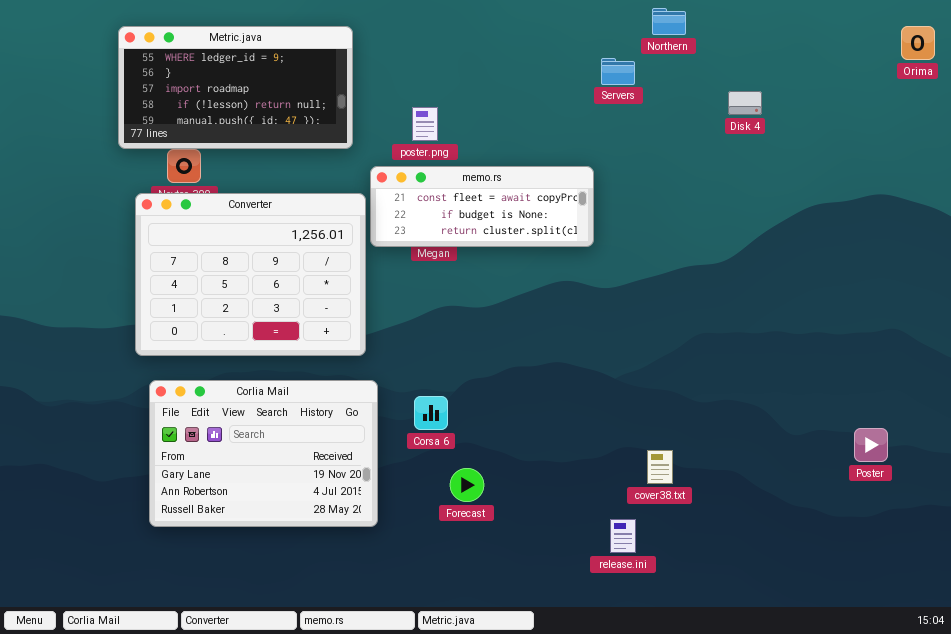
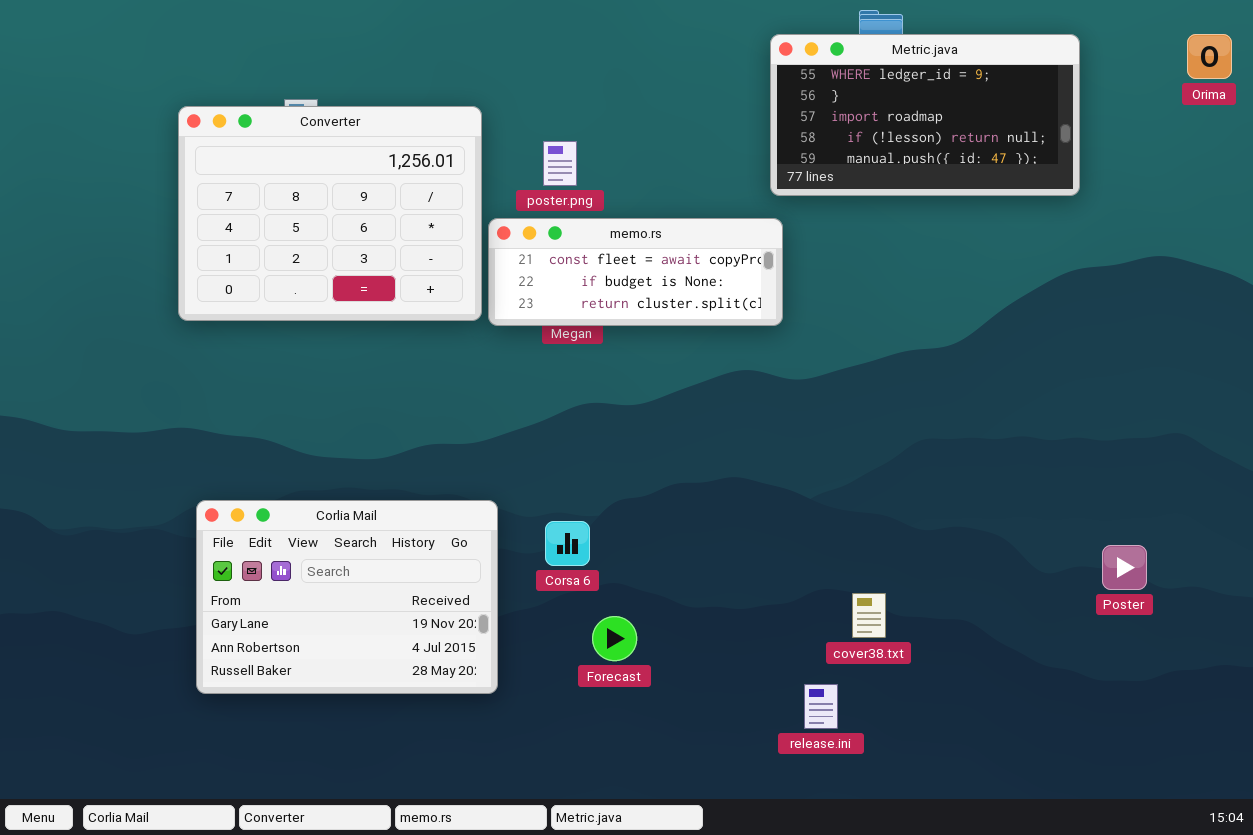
Metric.java: [118,26,353,149] -> [770,34,1080,196], moved
Converter: [135,193,366,356] -> [178,106,482,321], moved
Poster: [854,428,888,462] -> [1102,545,1147,590], moved

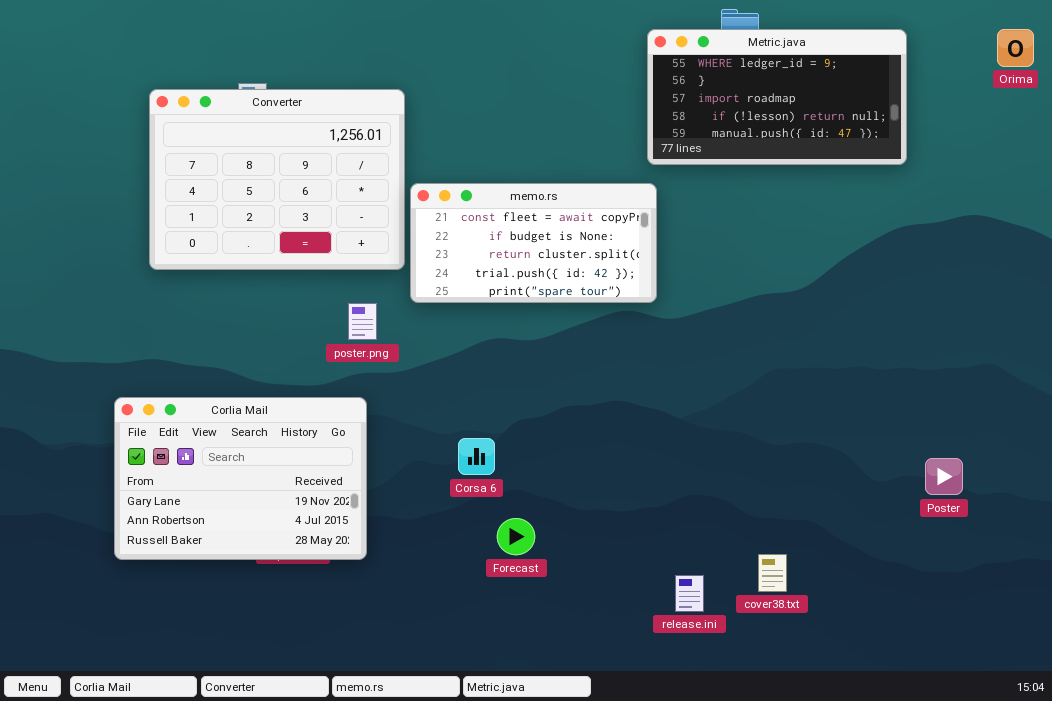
poster.png: [543,141,577,186] -> [348,303,377,340], moved
memo.rs: [488,218,783,326] -> [410,183,657,303], resized
Corlia Mail: [196,500,498,694] -> [114,397,367,560], moved
cover38.txt: [852,593,886,638] -> [758,554,787,592], moved

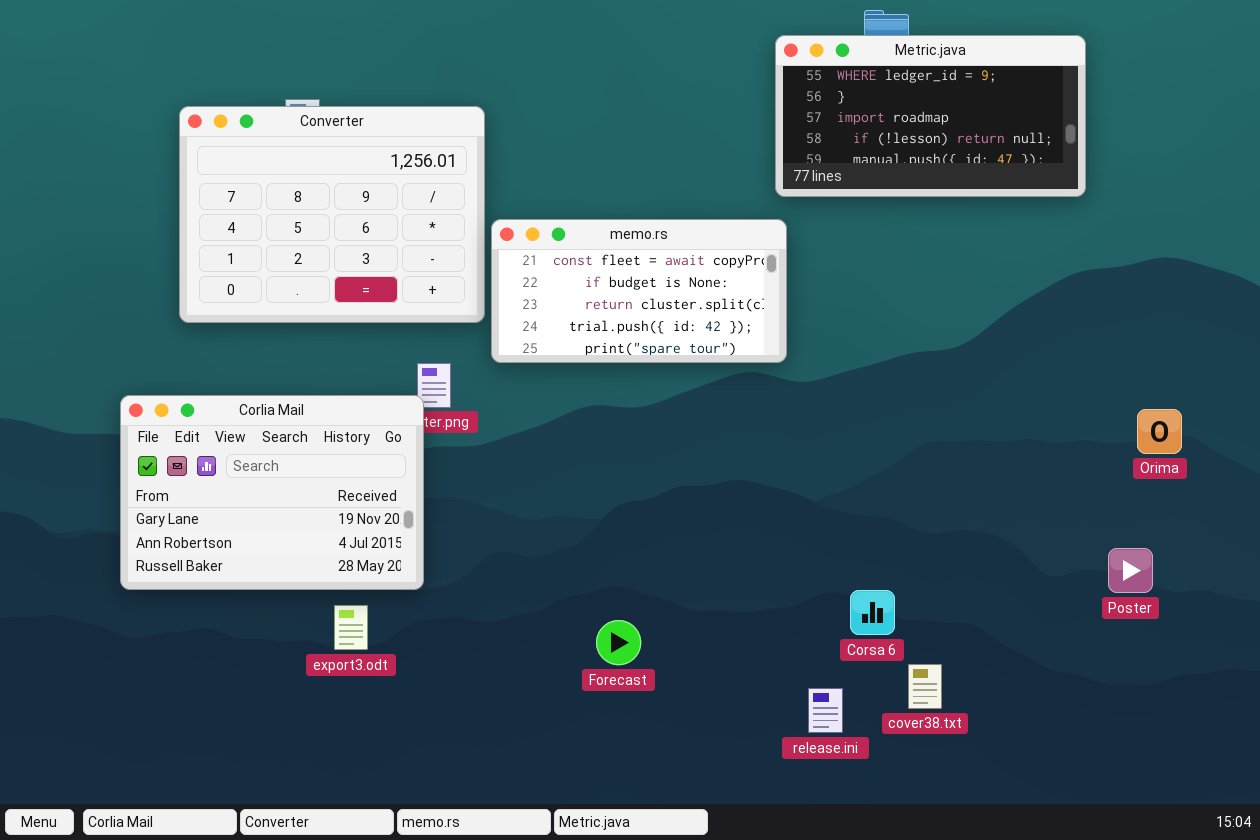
Orima: [997,29,1034,67] -> [1137,409,1182,454], moved
Corlia Mail: [114,397,367,560] -> [120,395,424,590], moved
Corsa 6: [458,438,495,475] -> [850,590,895,635], moved

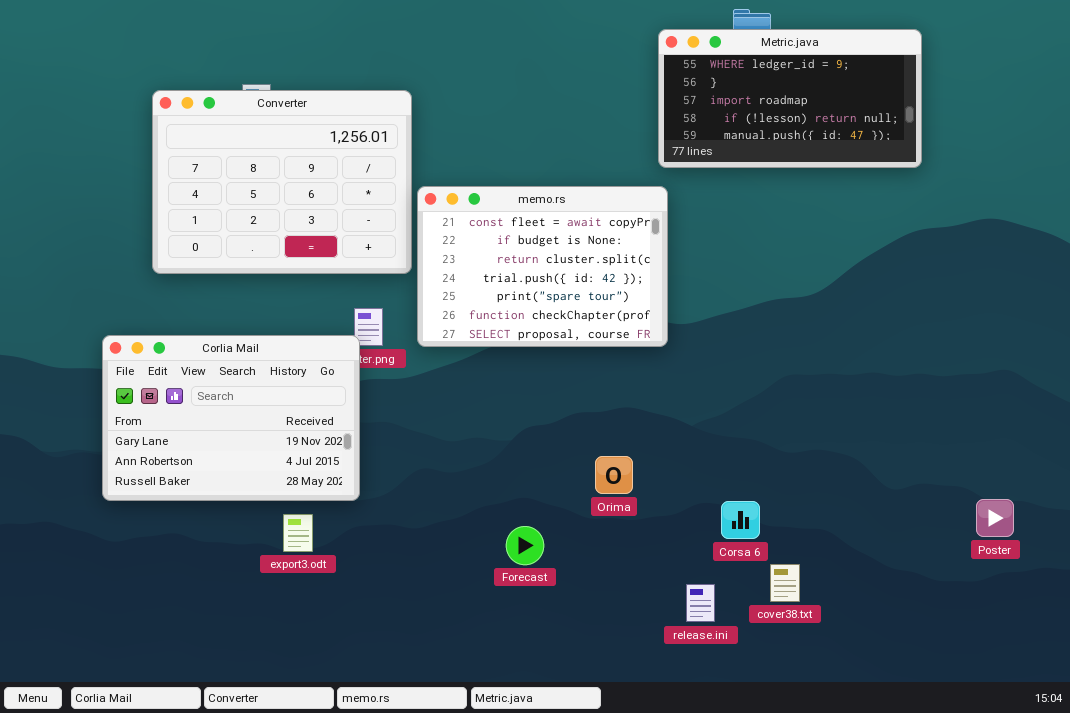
memo.rs: [491,219,787,363] -> [417,186,668,347], resized
Orima: [1137,409,1182,454] -> [595,456,633,494], moved
Poster: [1108,548,1153,593] -> [976,499,1014,537], moved

